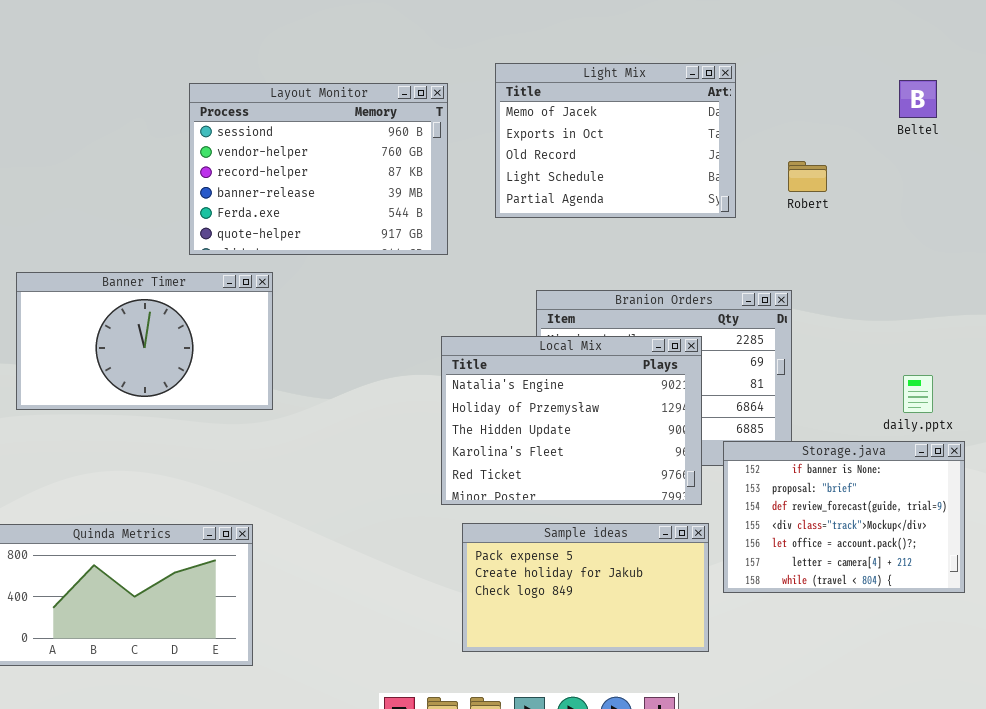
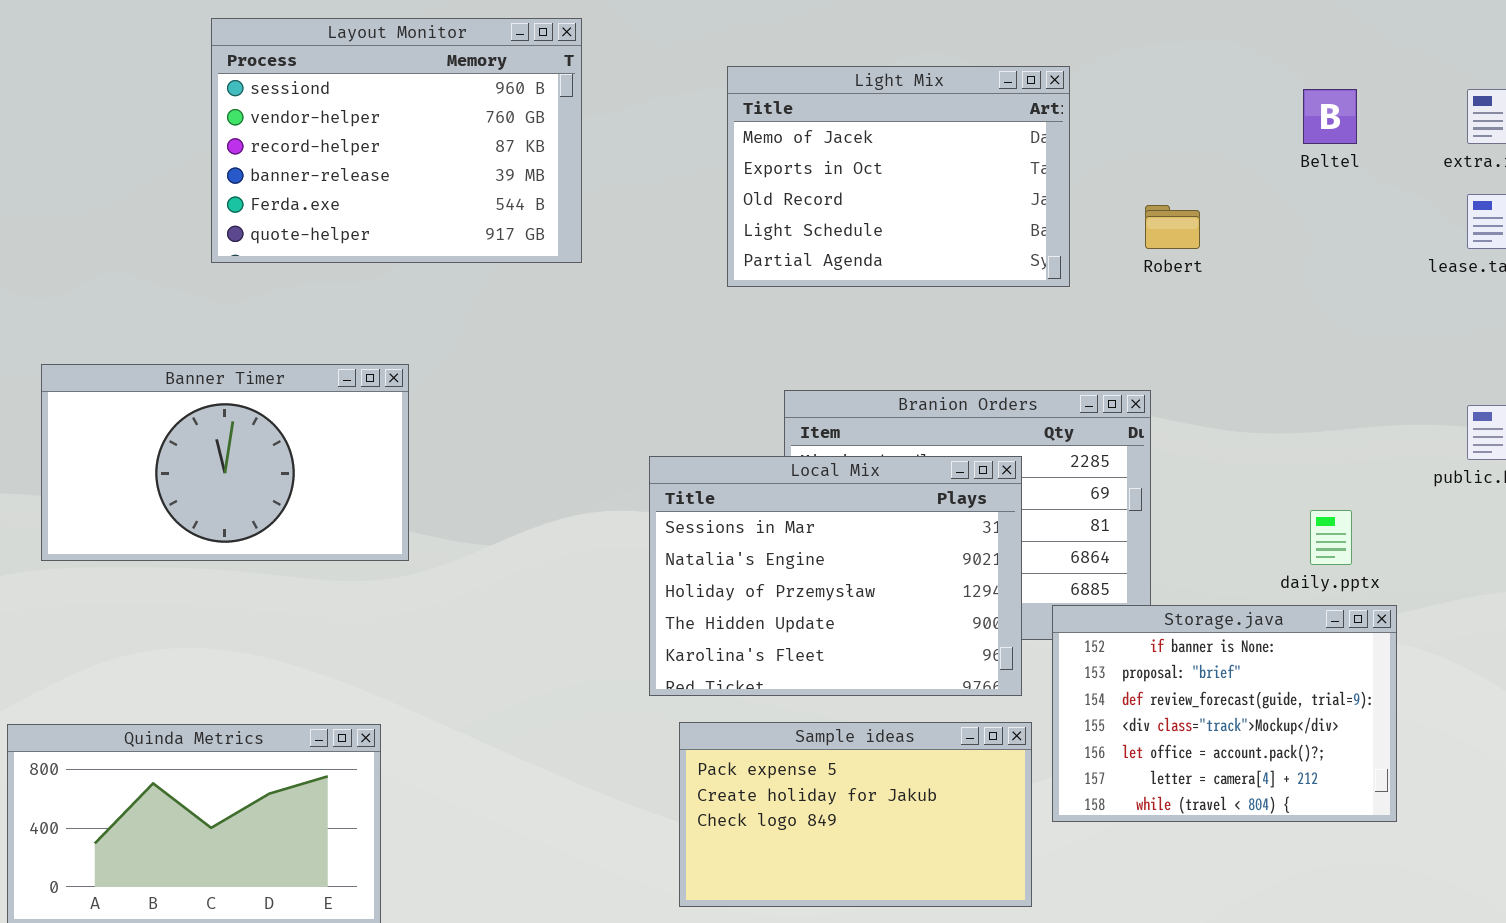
Layout Monitor: [189,83,448,255] -> [211,18,582,263], moved
Local Mix: [441,336,702,505] -> [649,456,1022,696], scrolled up 1 row

